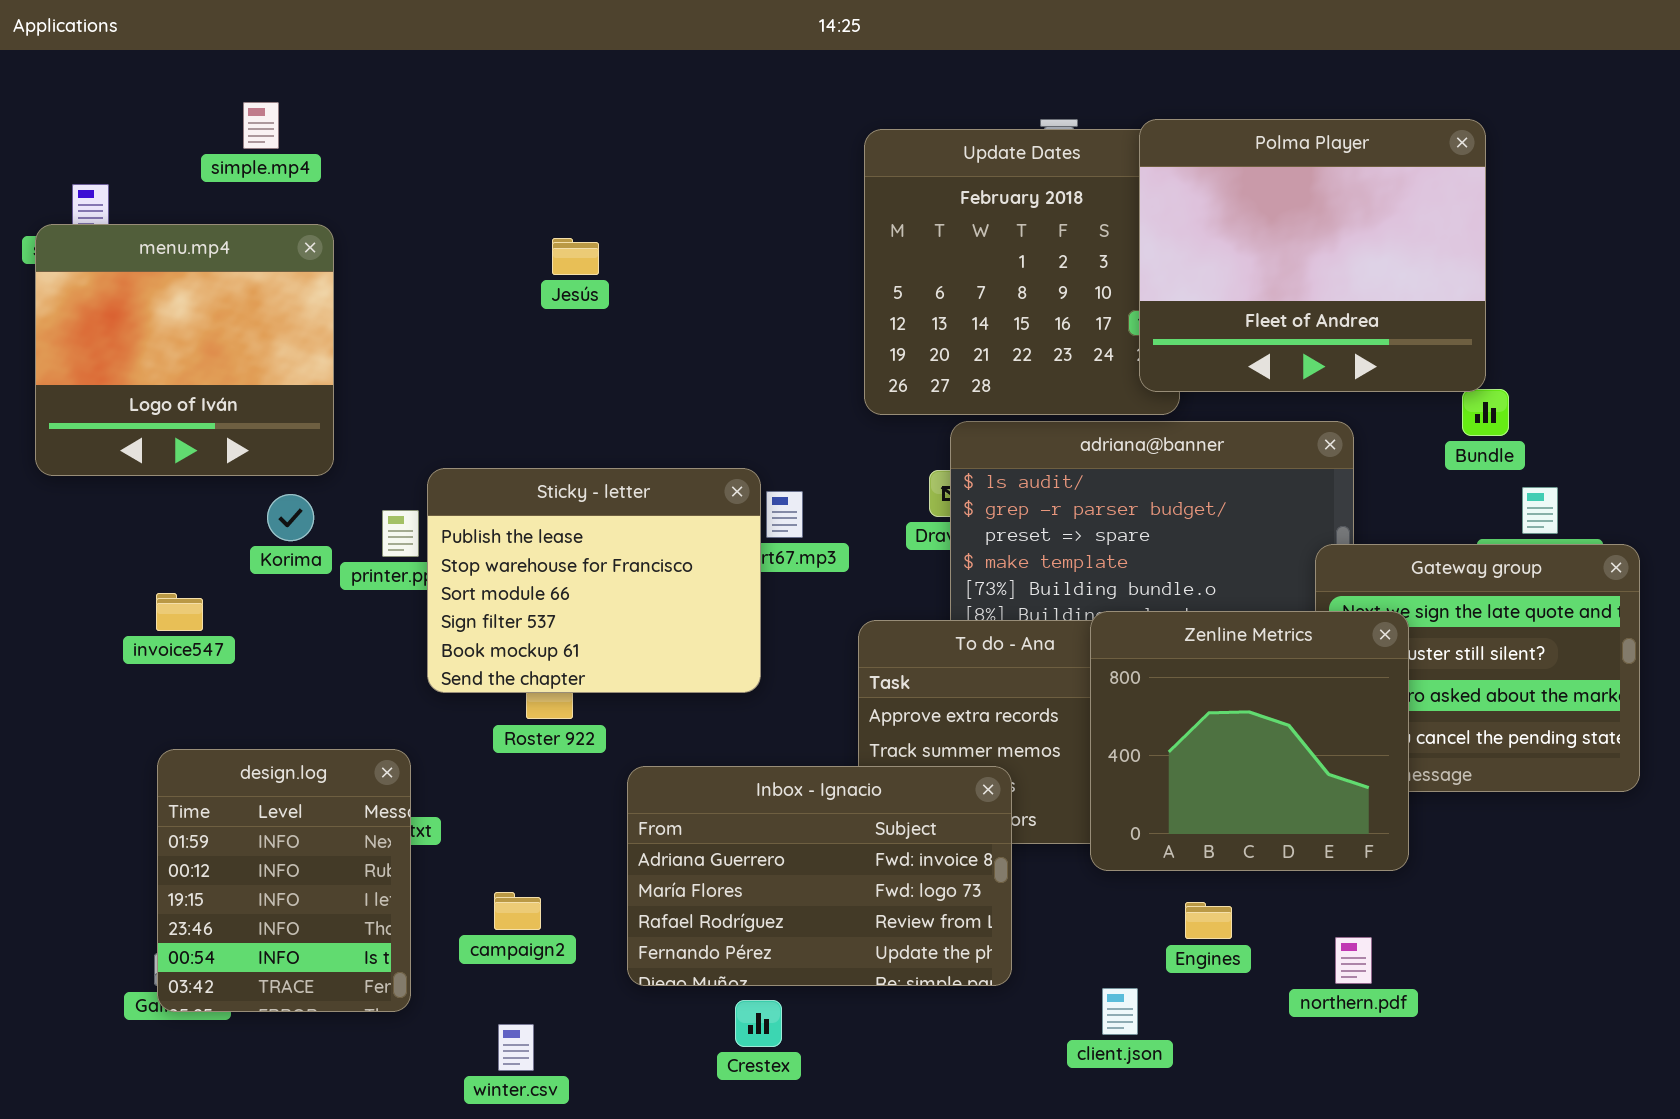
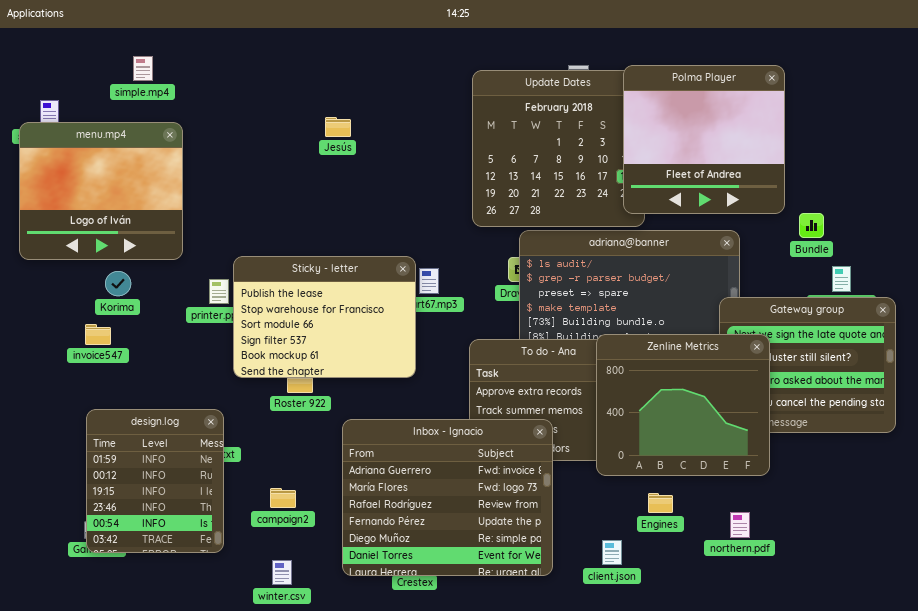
Polma Player: [1139,119,1486,392] -> [623,65,785,214], resized
Jesús: [552,238,599,275] -> [325,117,351,137], moved
Korima: [267,494,314,541] -> [105,271,131,296], moved
Inbox - Ignacio: [627,766,1012,986] -> [342,419,553,576], resized

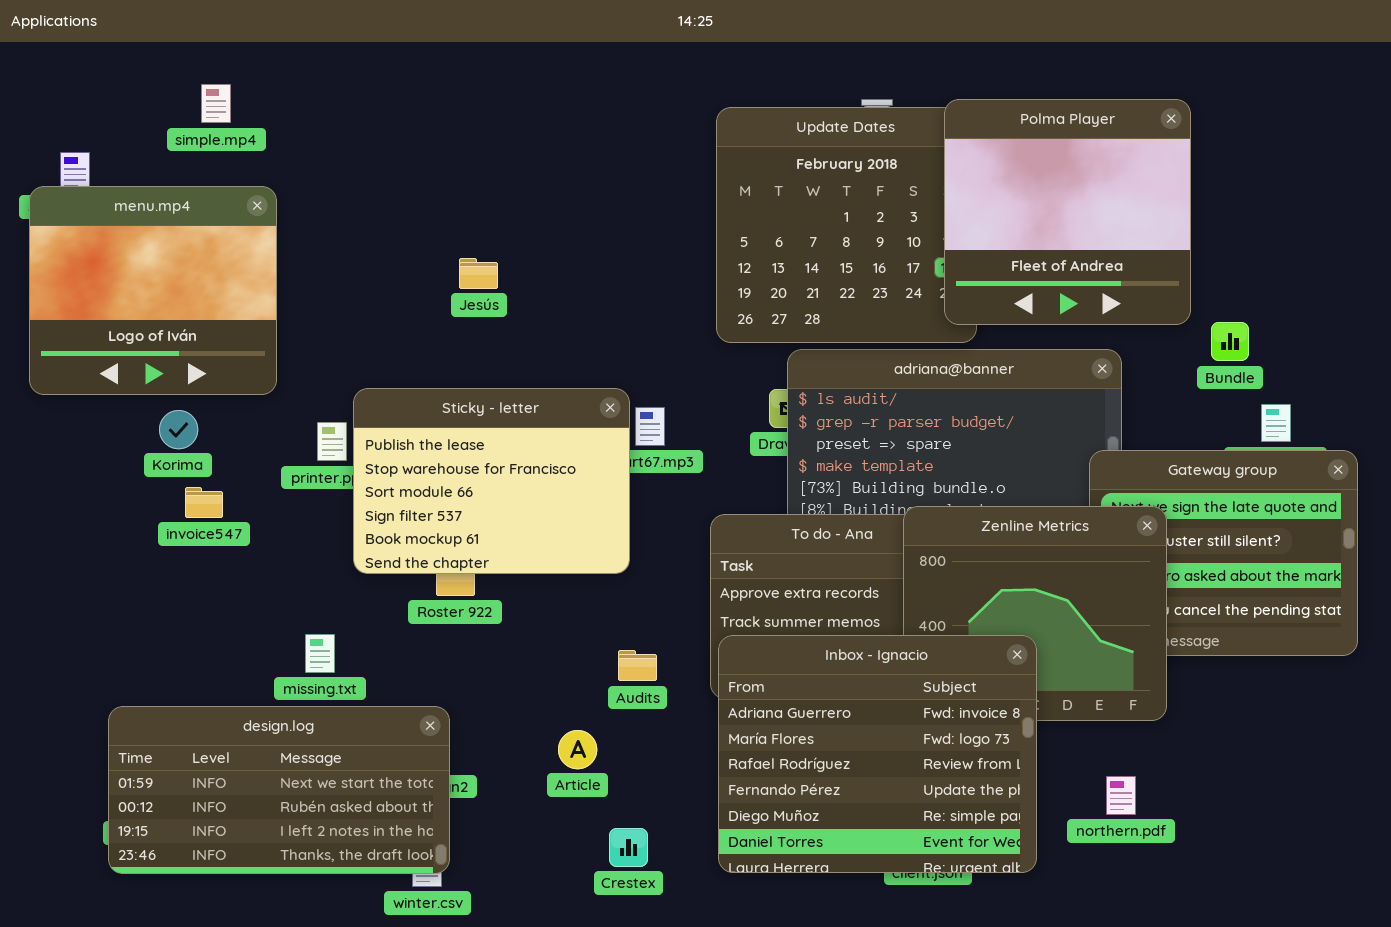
Jesús: [325,117,351,137] -> [459,258,498,289], moved
invoice547: [85,324,111,345] -> [185,487,223,518], moved
design.log: [86,409,224,553] -> [108,706,450,874], moved, resized
Inbox - Ignacio: [342,419,553,576] -> [718,635,1037,873], moved

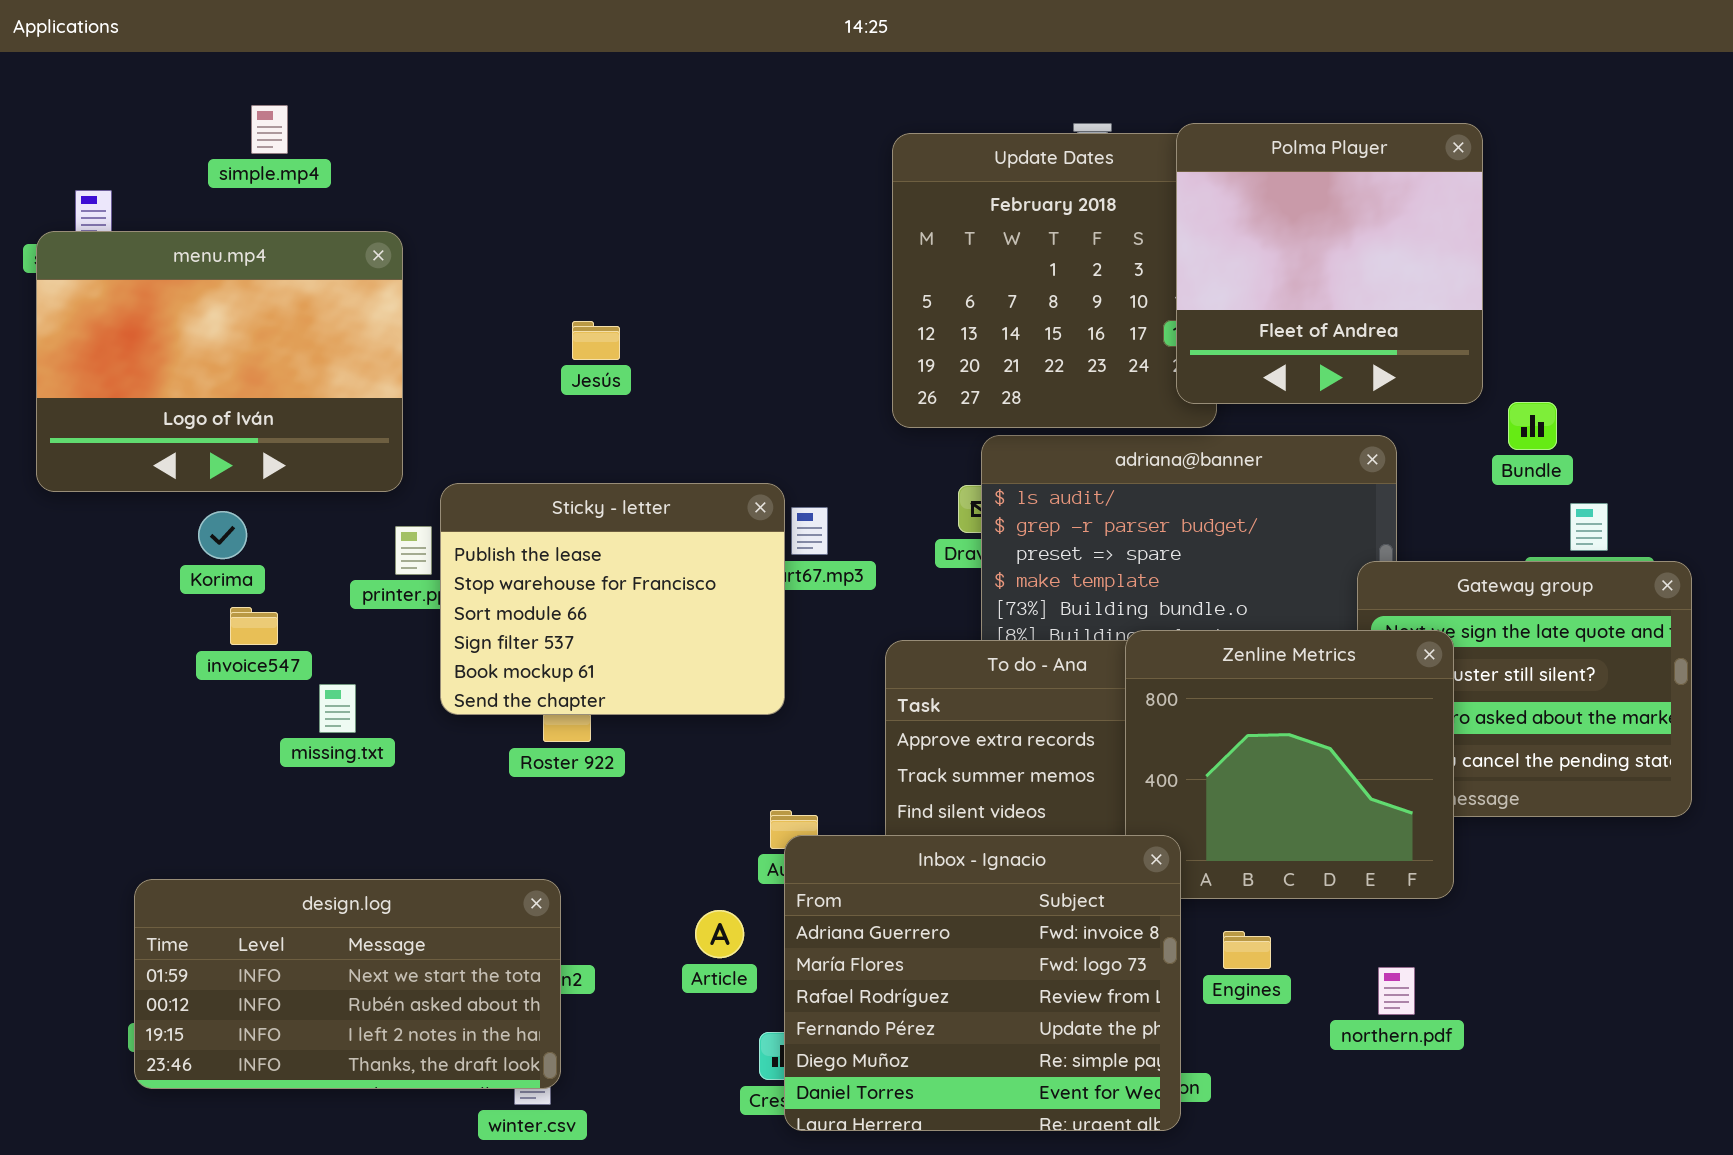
menu.mp4: [29,186,277,395] -> [36,231,403,492], resized
missing.txt: [305,634,335,673] -> [319,684,356,733], moved
Inbox - Ignacio: [718,635,1037,873] -> [784,835,1181,1131], moved

